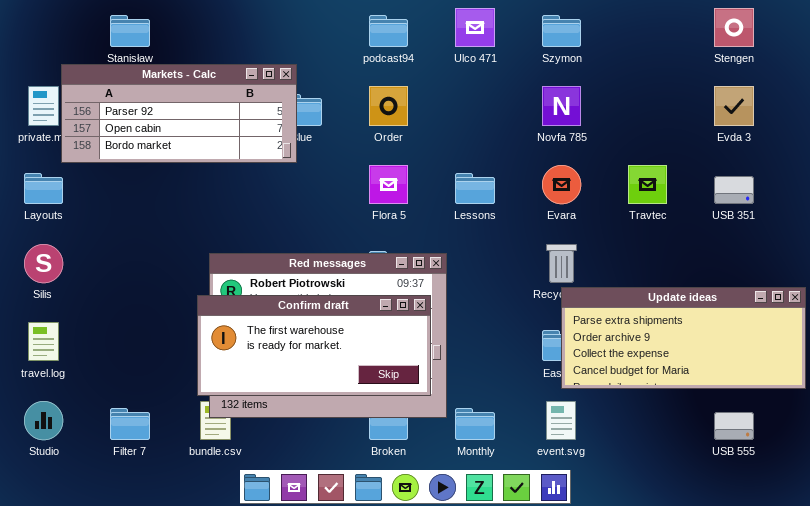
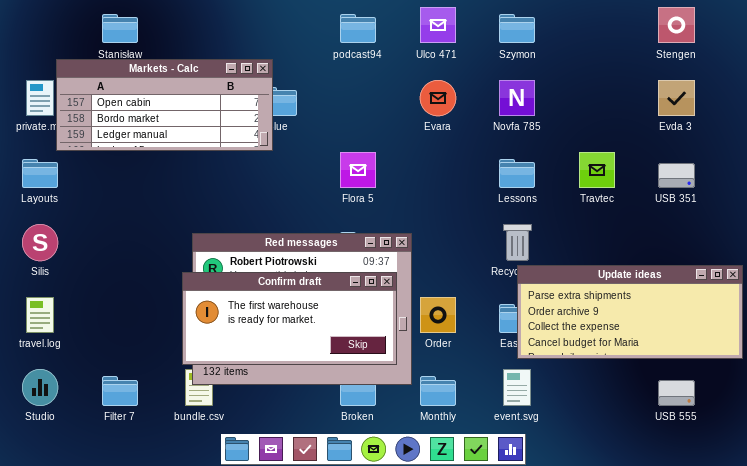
Markets - Calc: [61,64,297,163] -> [56,59,273,151], scrolled down 1 row
Order: [369,86,408,126] -> [420,297,456,333], moved
Evara: [542,165,581,204] -> [420,80,456,116], moved
Lessons: [455,173,495,204] -> [499,159,535,188], moved

